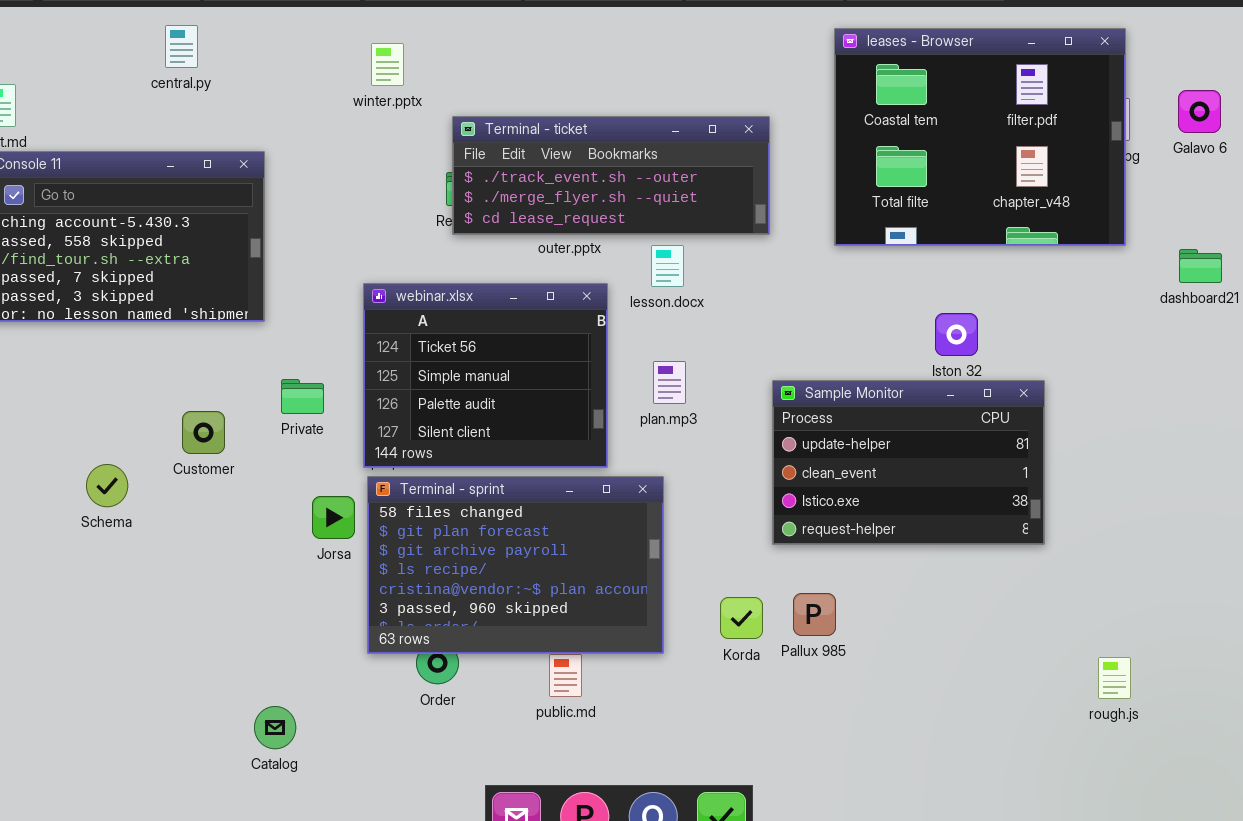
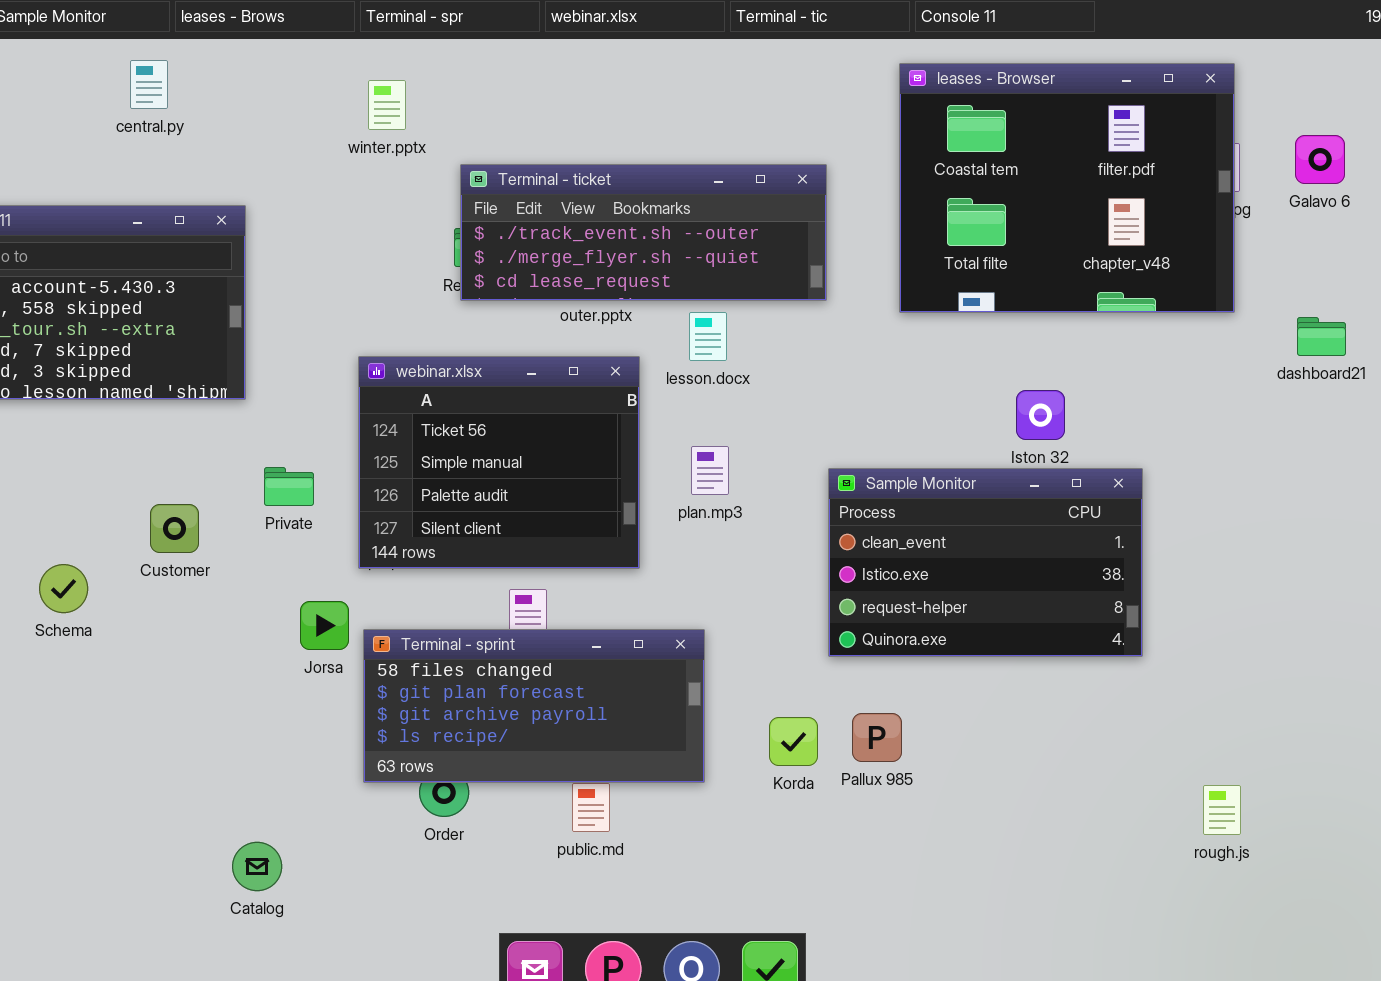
Sample Monitor: [772,380,1045,545] -> [828,468,1143,657], scrolled down 1 row
Terminal - sprint: [367,476,664,654] -> [363,629,705,783], resized

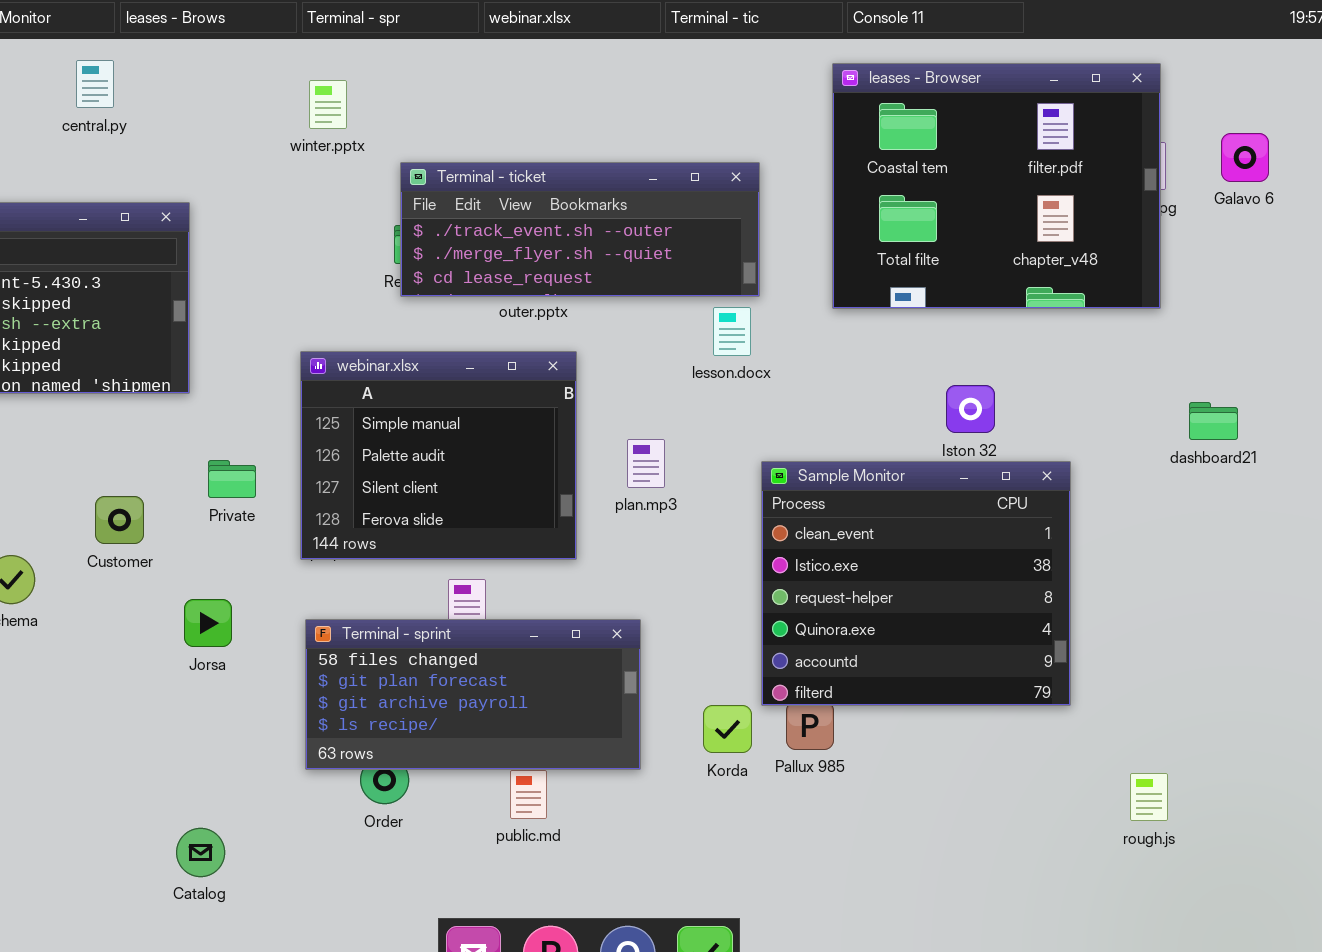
lesson.docx: [689,312,727,361] -> [713,307,751,356], moved
dashboard21: [1297,317,1346,356] -> [1189,402,1238,440], moved
webinar.xlsx: [358,356,640,569] -> [300,351,577,560], scrolled down 1 row
Sample Monitor: [828,468,1143,657] -> [761,461,1071,706], resized
Jorsa: [300,601,349,650] -> [184,599,232,647], moved

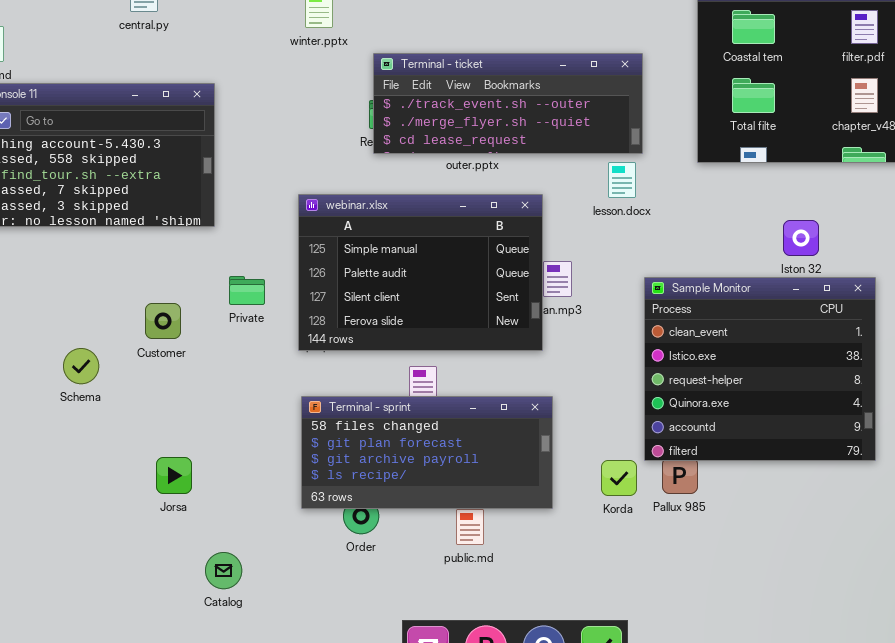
webinar.xlsx: [300,351,577,560] -> [298,194,543,351], resized
Jorsa: [184,599,232,647] -> [156,457,192,494], moved

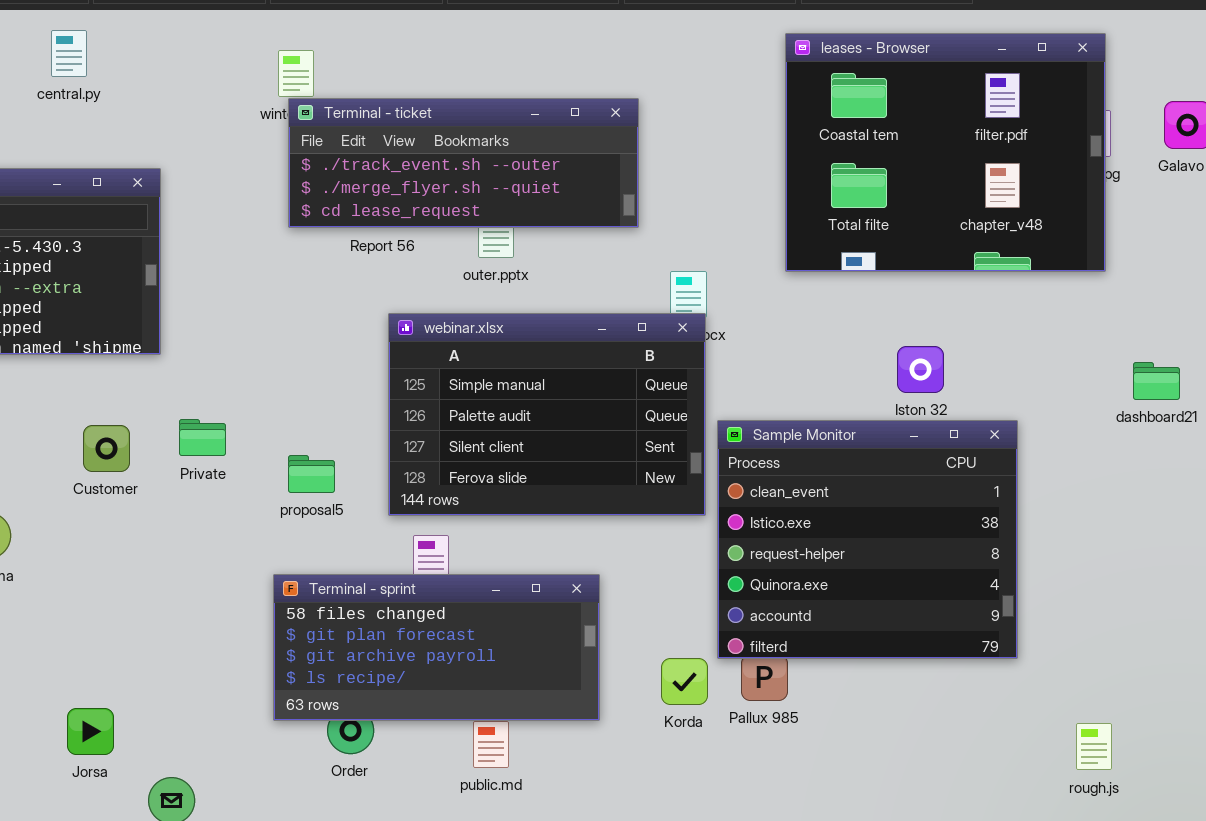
Terminal - ticket: [373,53,643,154] -> [288,98,639,228], moved
webinar.xlsx: [298,194,543,351] -> [388,313,706,516], moved
Customer: [145,303,181,339] -> [83,425,130,472], moved
Jorsa: [156,457,192,494] -> [67,708,114,755], moved

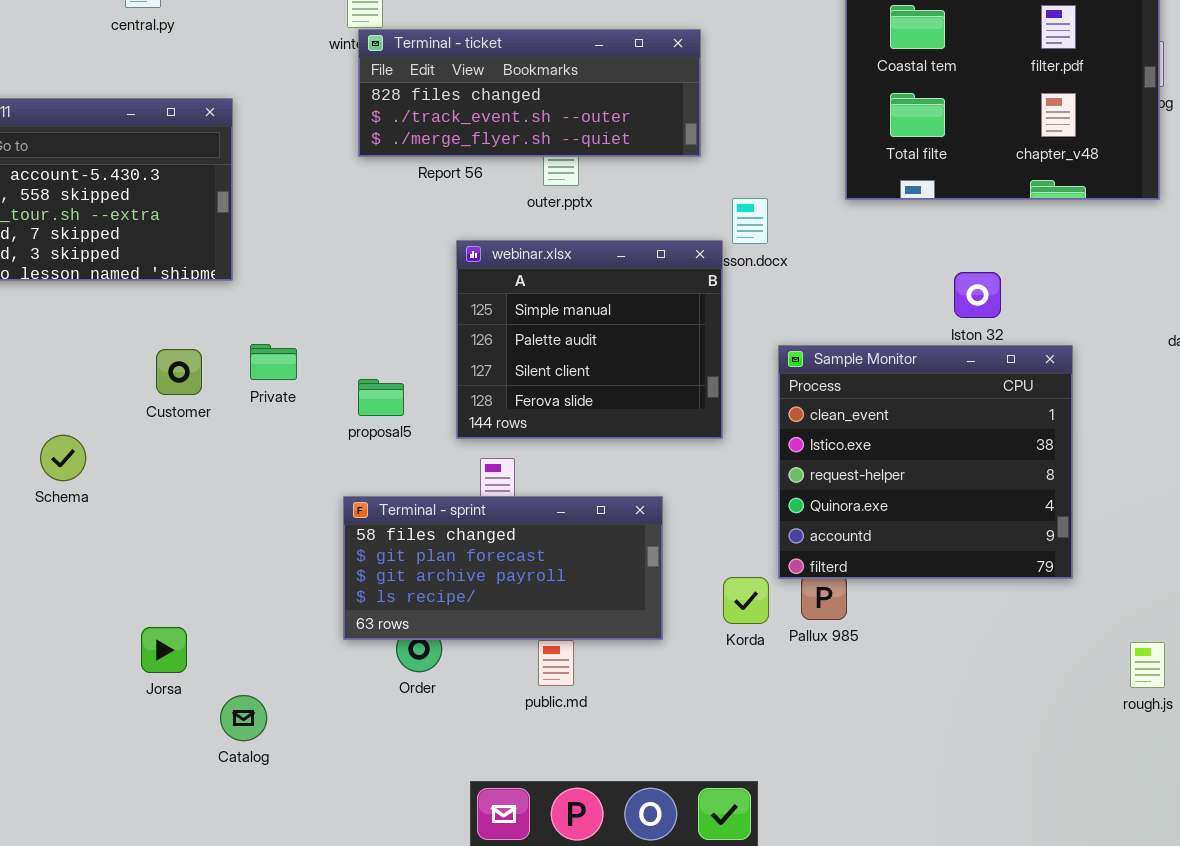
Terminal - ticket: [288,98,639,228] -> [358,29,701,157], scrolled up 1 row
webinar.xlsx: [388,313,706,516] -> [456,240,723,439], resized

